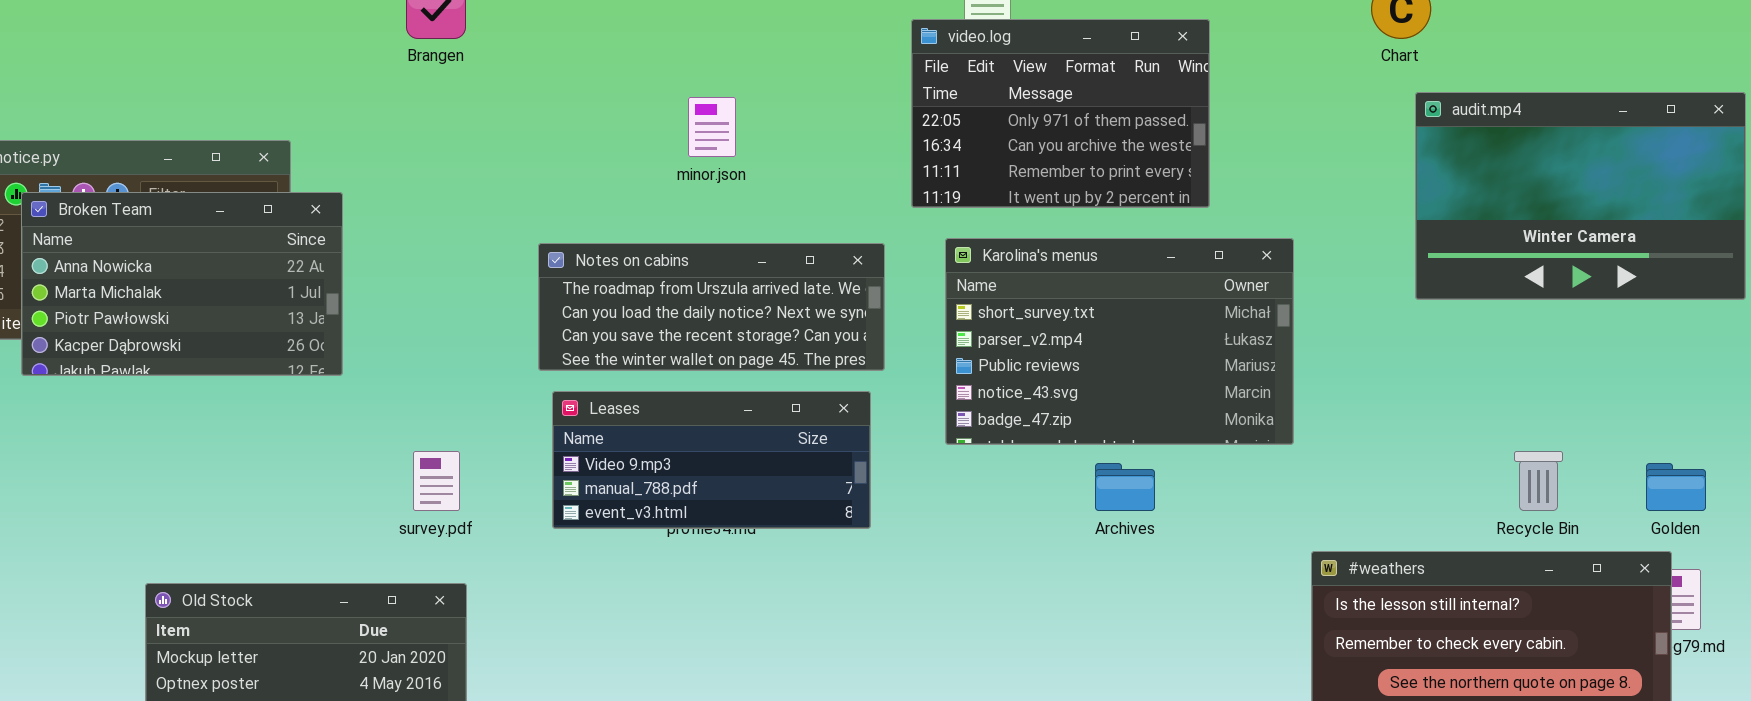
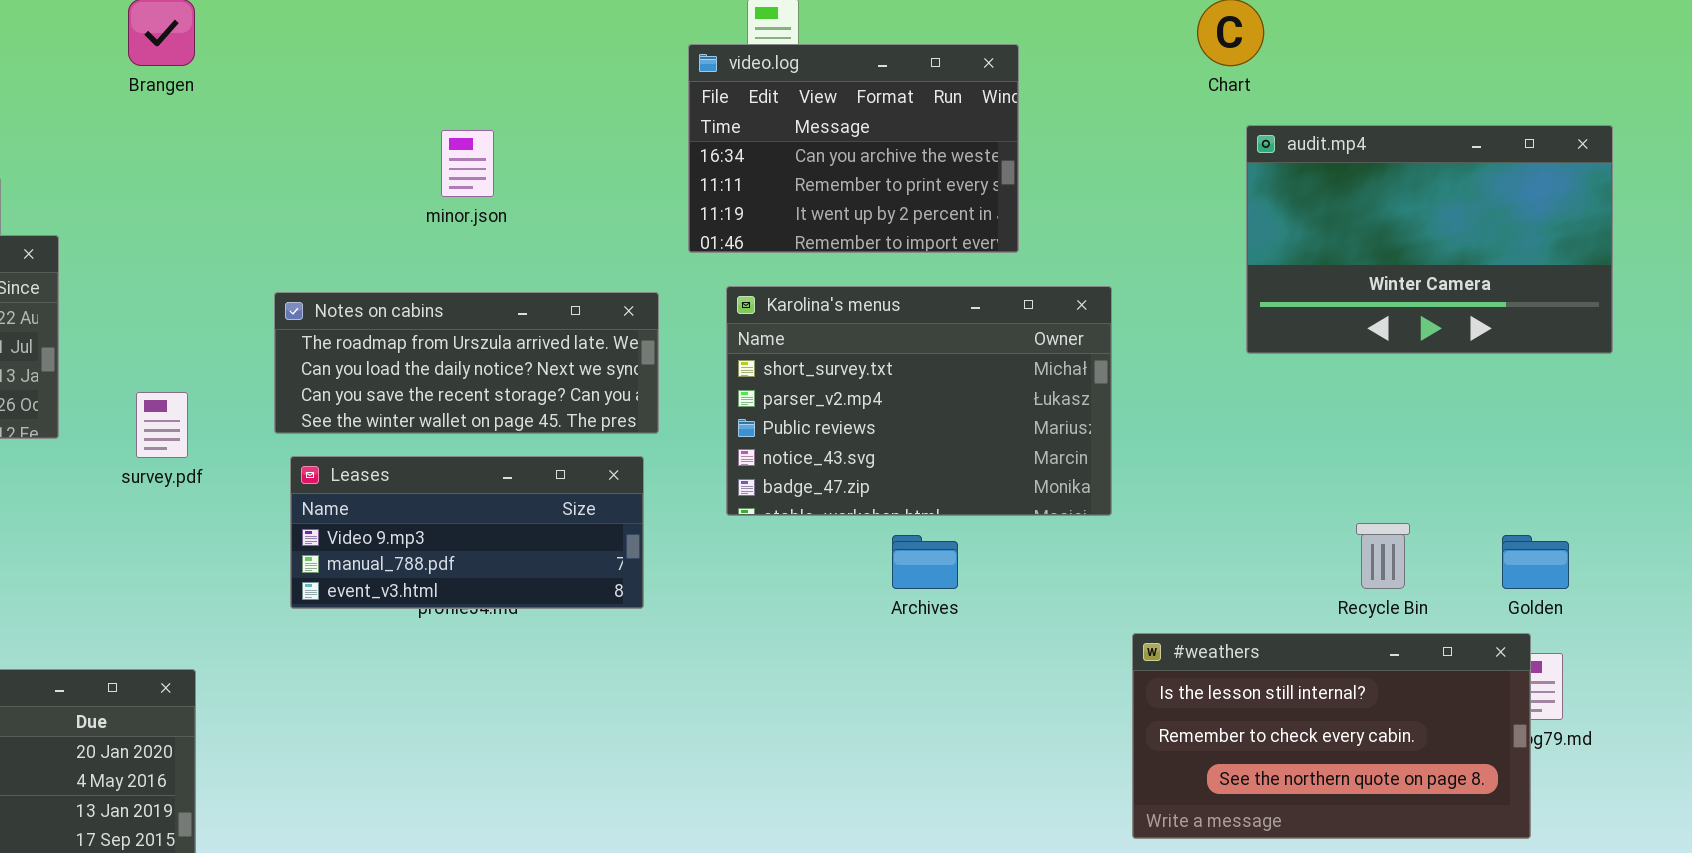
video.log: [911,19,1210,208] -> [688,44,1019,253], scrolled down 1 row
survey.pdf: [413,451,460,511] -> [136,392,188,458], moved

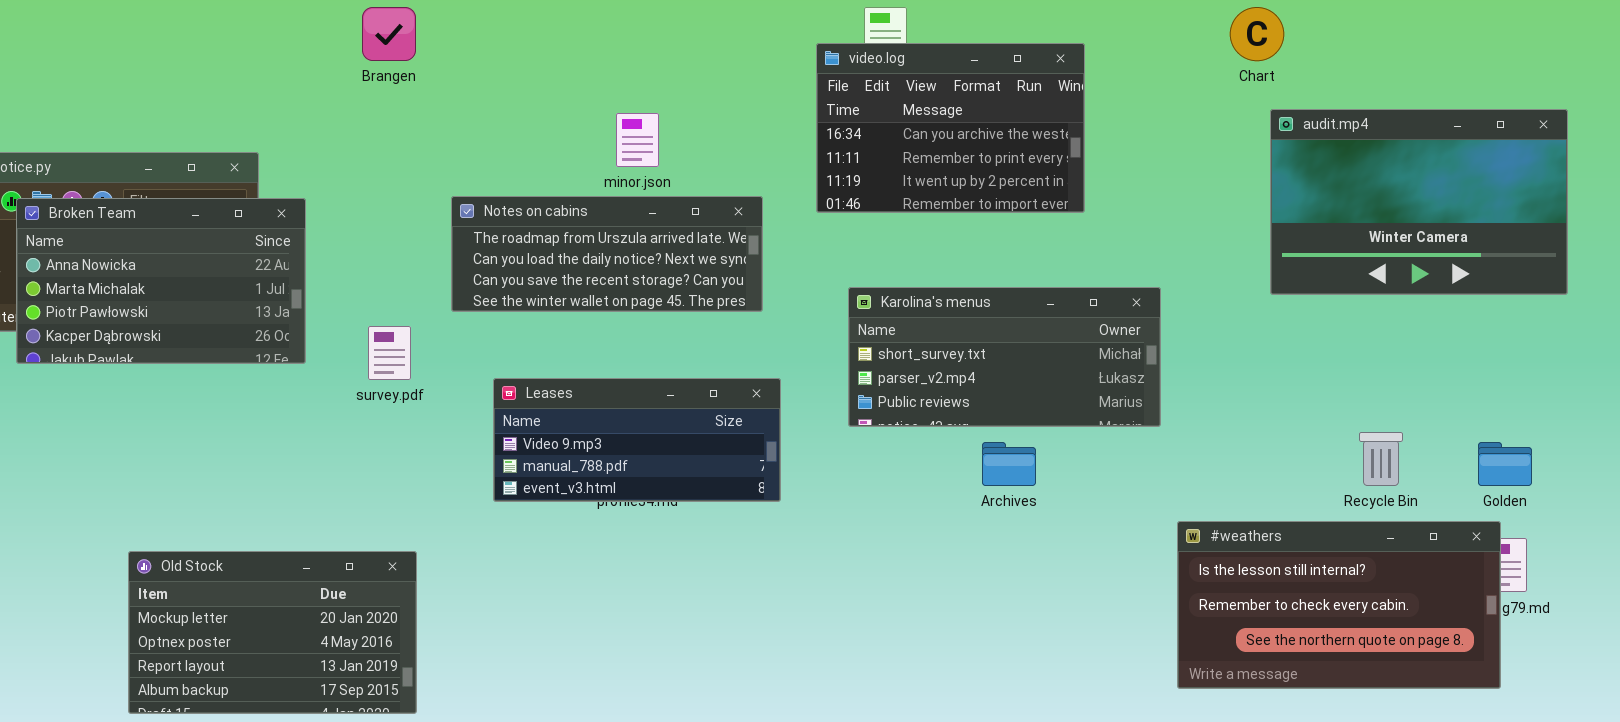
Karolina's menus: [726,286,1112,516] -> [848,287,1161,427], resized
Notes on cabins: [274,292,659,434] -> [451,196,763,312], moved

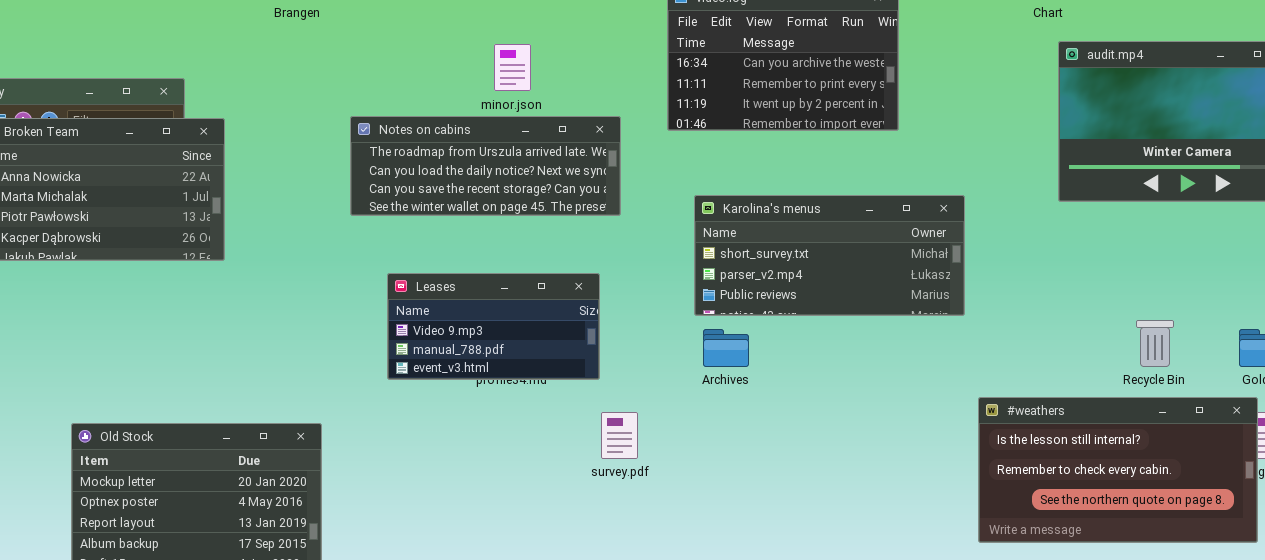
survey.pdf: [368,326,411,380] -> [601,412,638,459], moved
Leases: [493,378,781,502] -> [387,273,600,380], resized
Archives: [982,442,1036,486] -> [703,329,749,367], moved

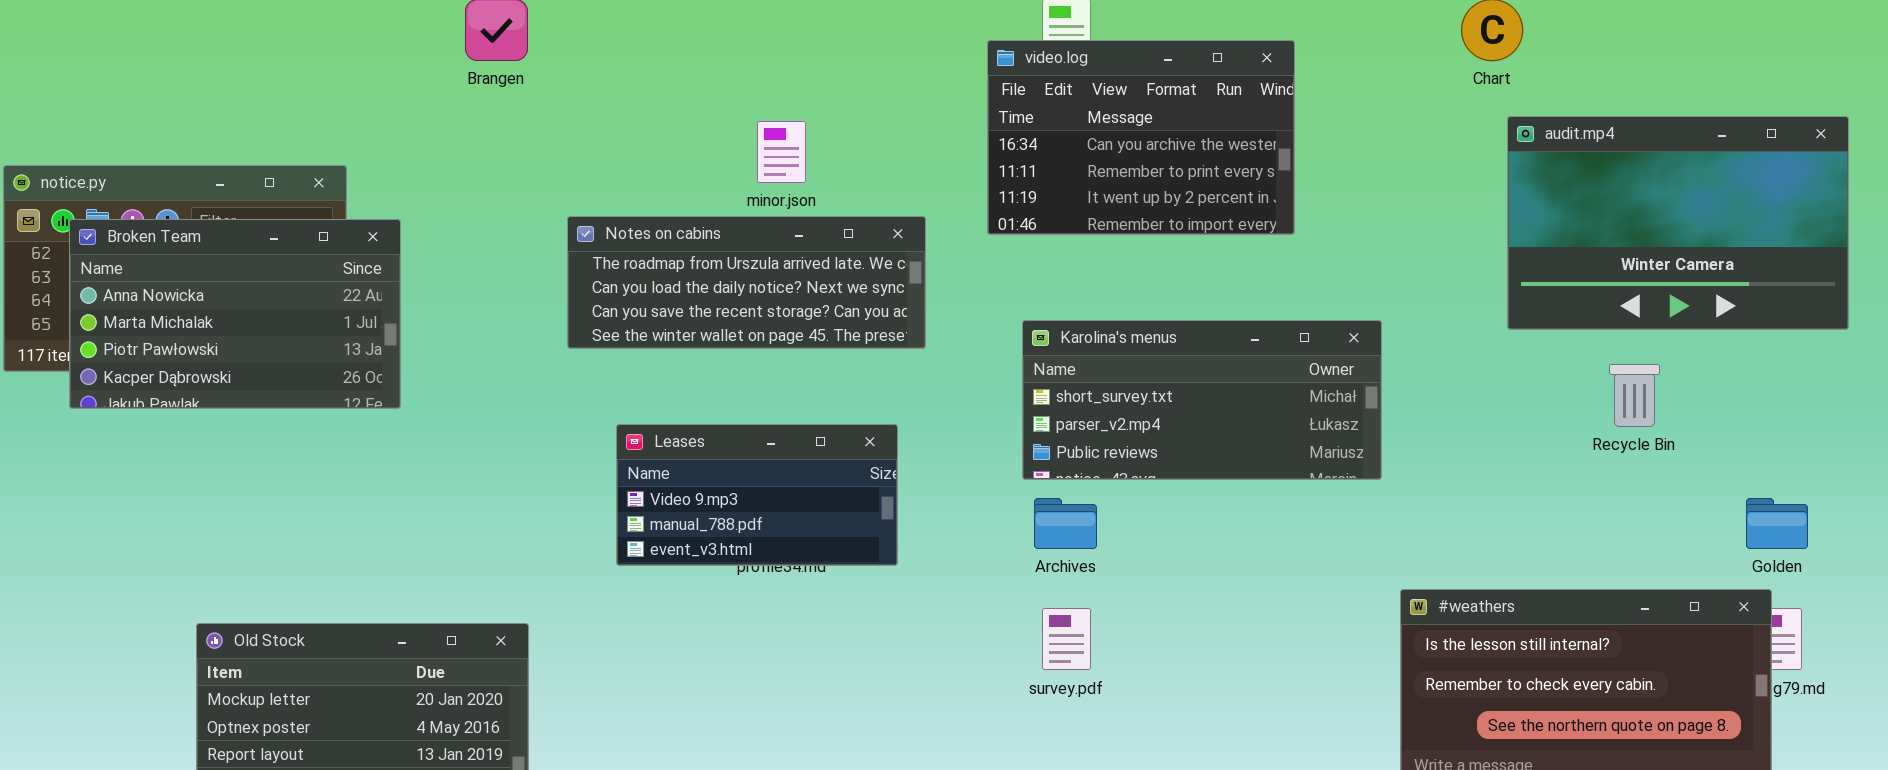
Recycle Bin: [1136,320,1174,367] -> [1609,364,1660,427], moved
survey.pdf: [601,412,638,459] -> [1042,608,1091,670], moved

